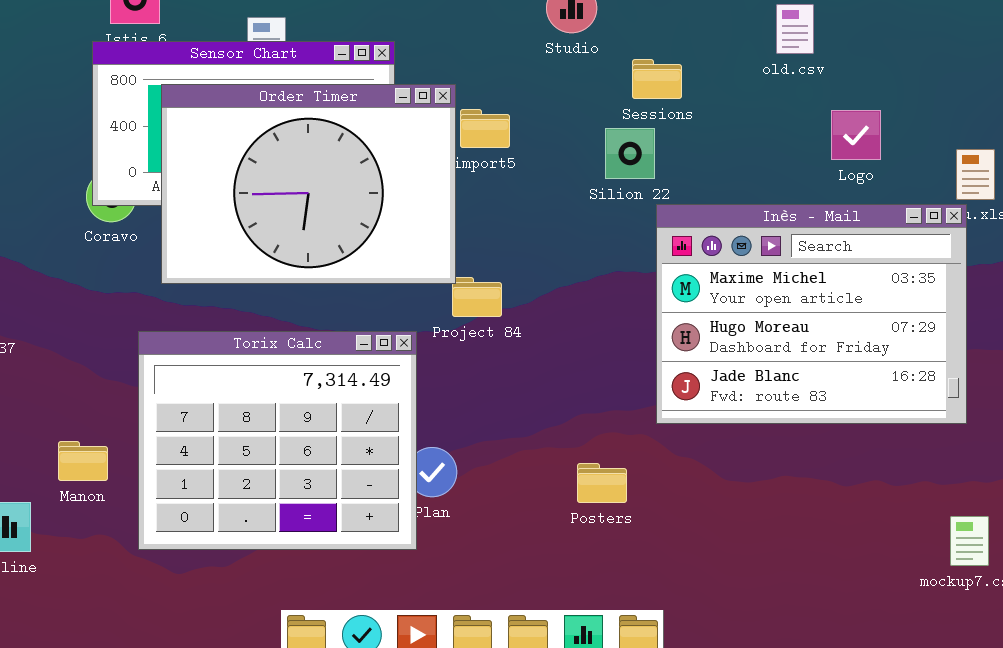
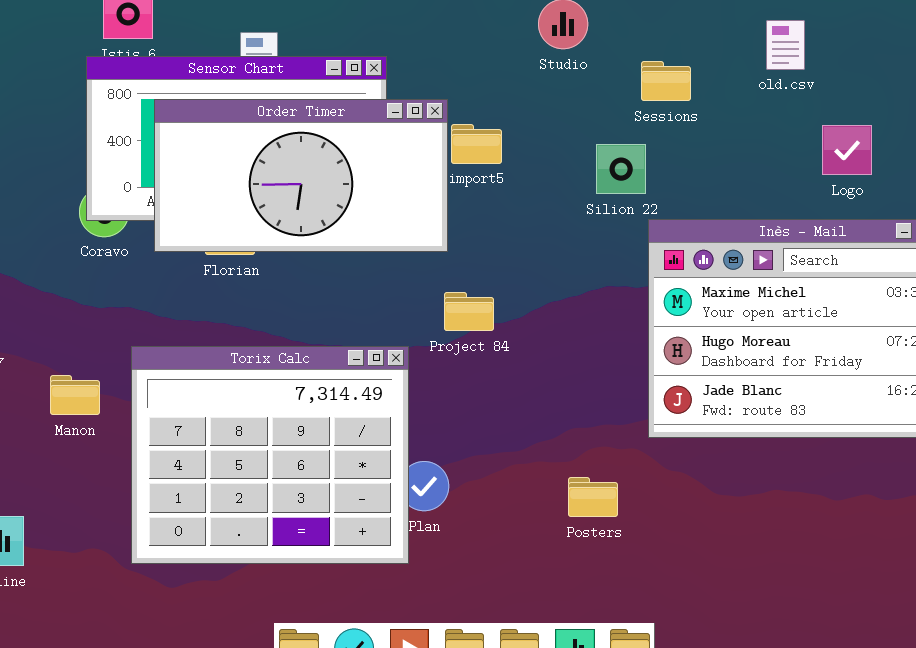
Sessions: [632,59,682,99] -> [641,61,691,101], moved
Order Timer: [161,84,456,284] -> [154,99,448,252], resized
Manon: [58,441,108,481] -> [50,375,100,415], moved

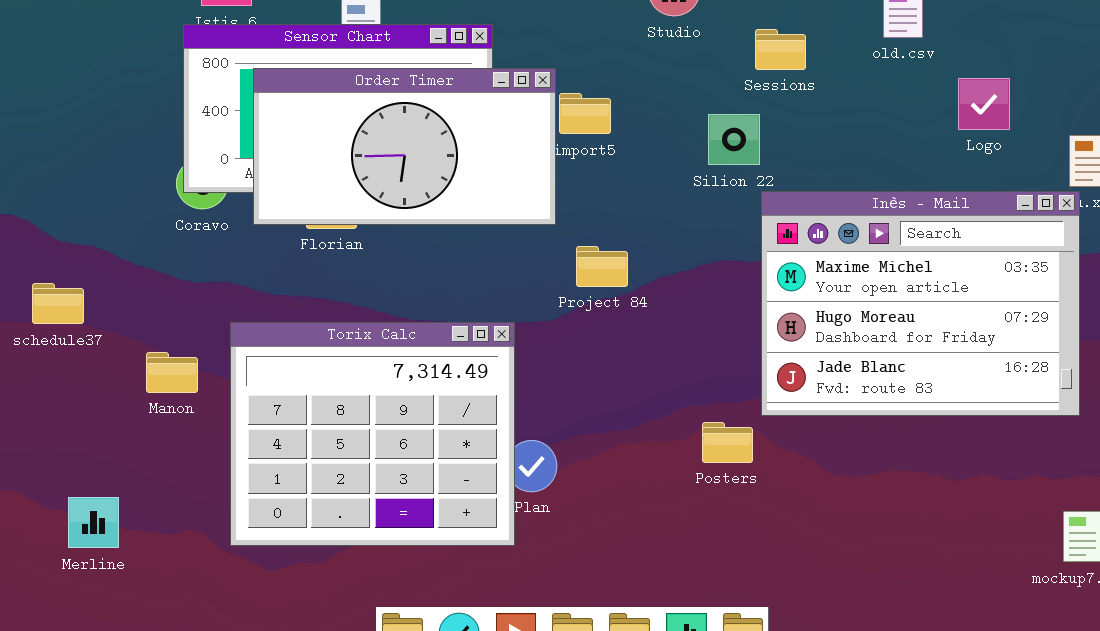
Logo: [822,125,872,175] -> [958,78,1010,130], moved
Project 84: [444,292,494,331] -> [576,246,628,287], moved
Posters: [568,477,618,517] -> [702,422,753,463], moved

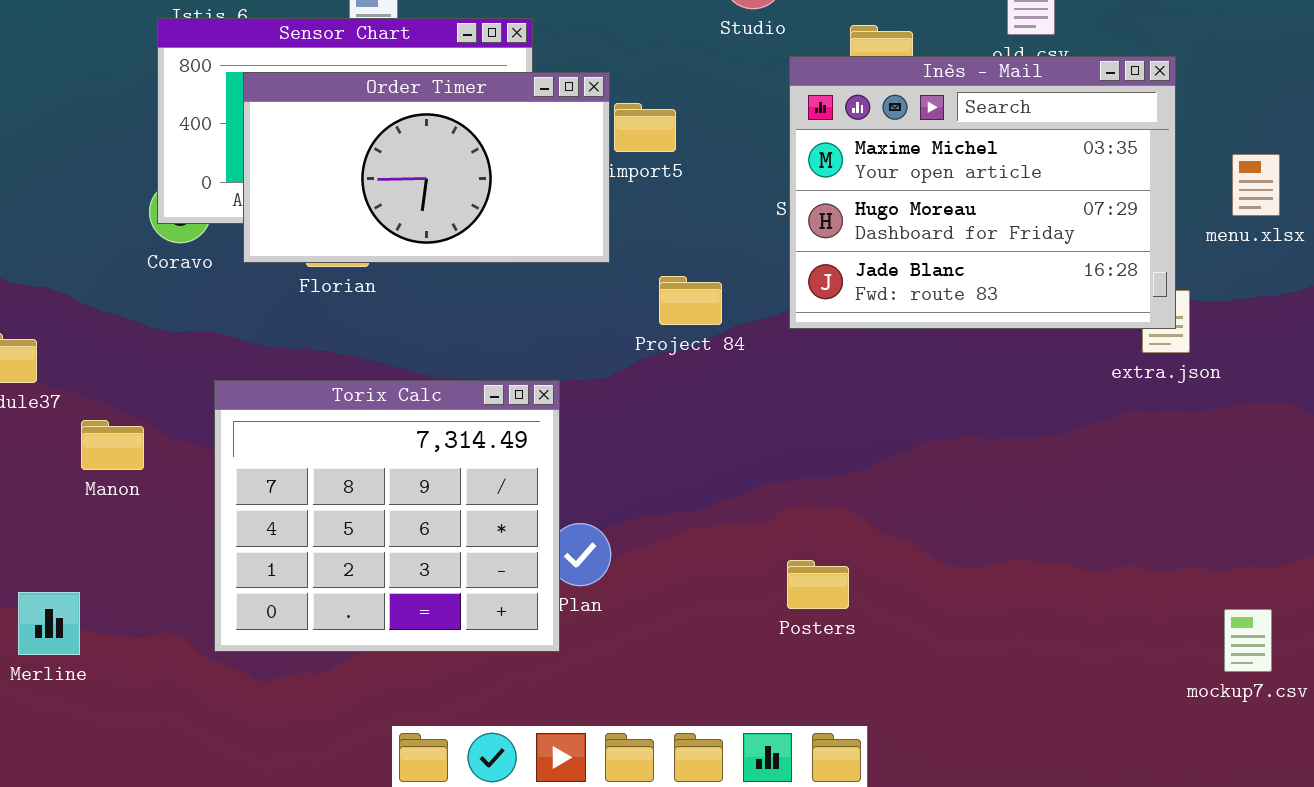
Inès - Mail: [761,191,1080,416] -> [789,56,1176,329], moved
Project 84: [576,246,628,287] -> [659,276,722,325], moved
Manon: [146,352,198,393] -> [81,420,144,470], moved
Posters: [702,422,753,463] -> [787,560,849,609], moved

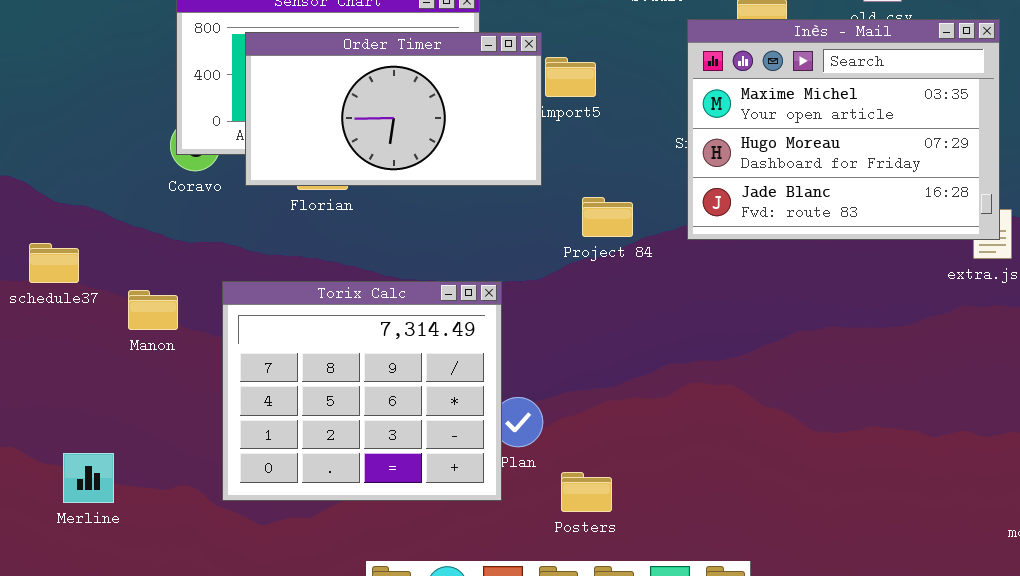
Manon: [81,420,144,470] -> [128,290,178,330], moved
Posters: [787,560,849,609] -> [561,472,612,512], moved

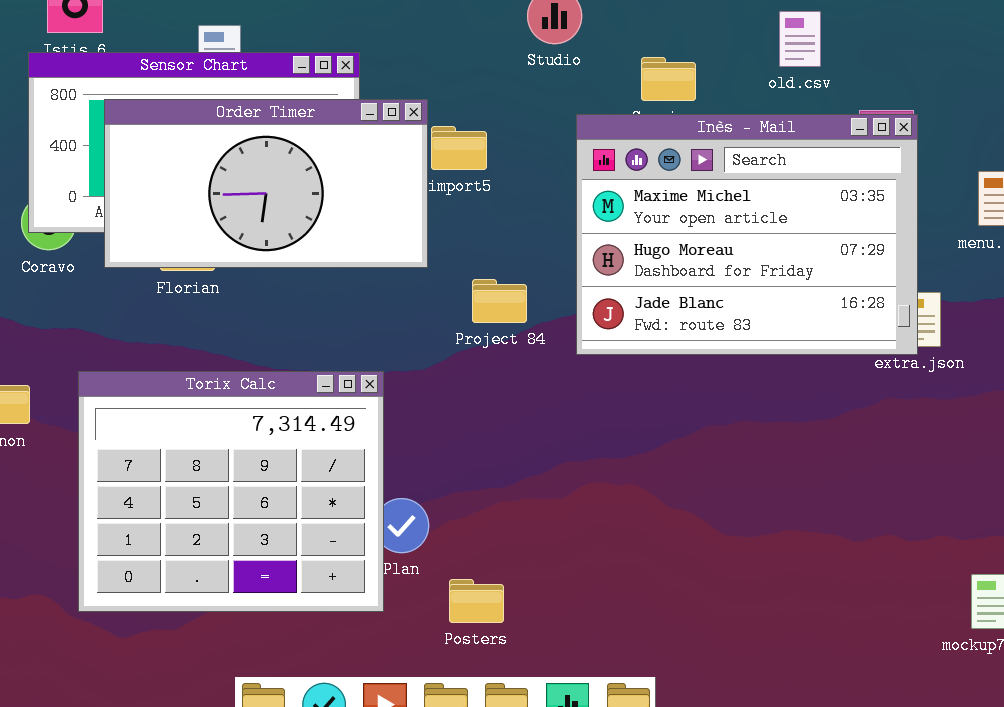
Inès - Mail: [687,19,1000,240] -> [576,114,918,355], moved

